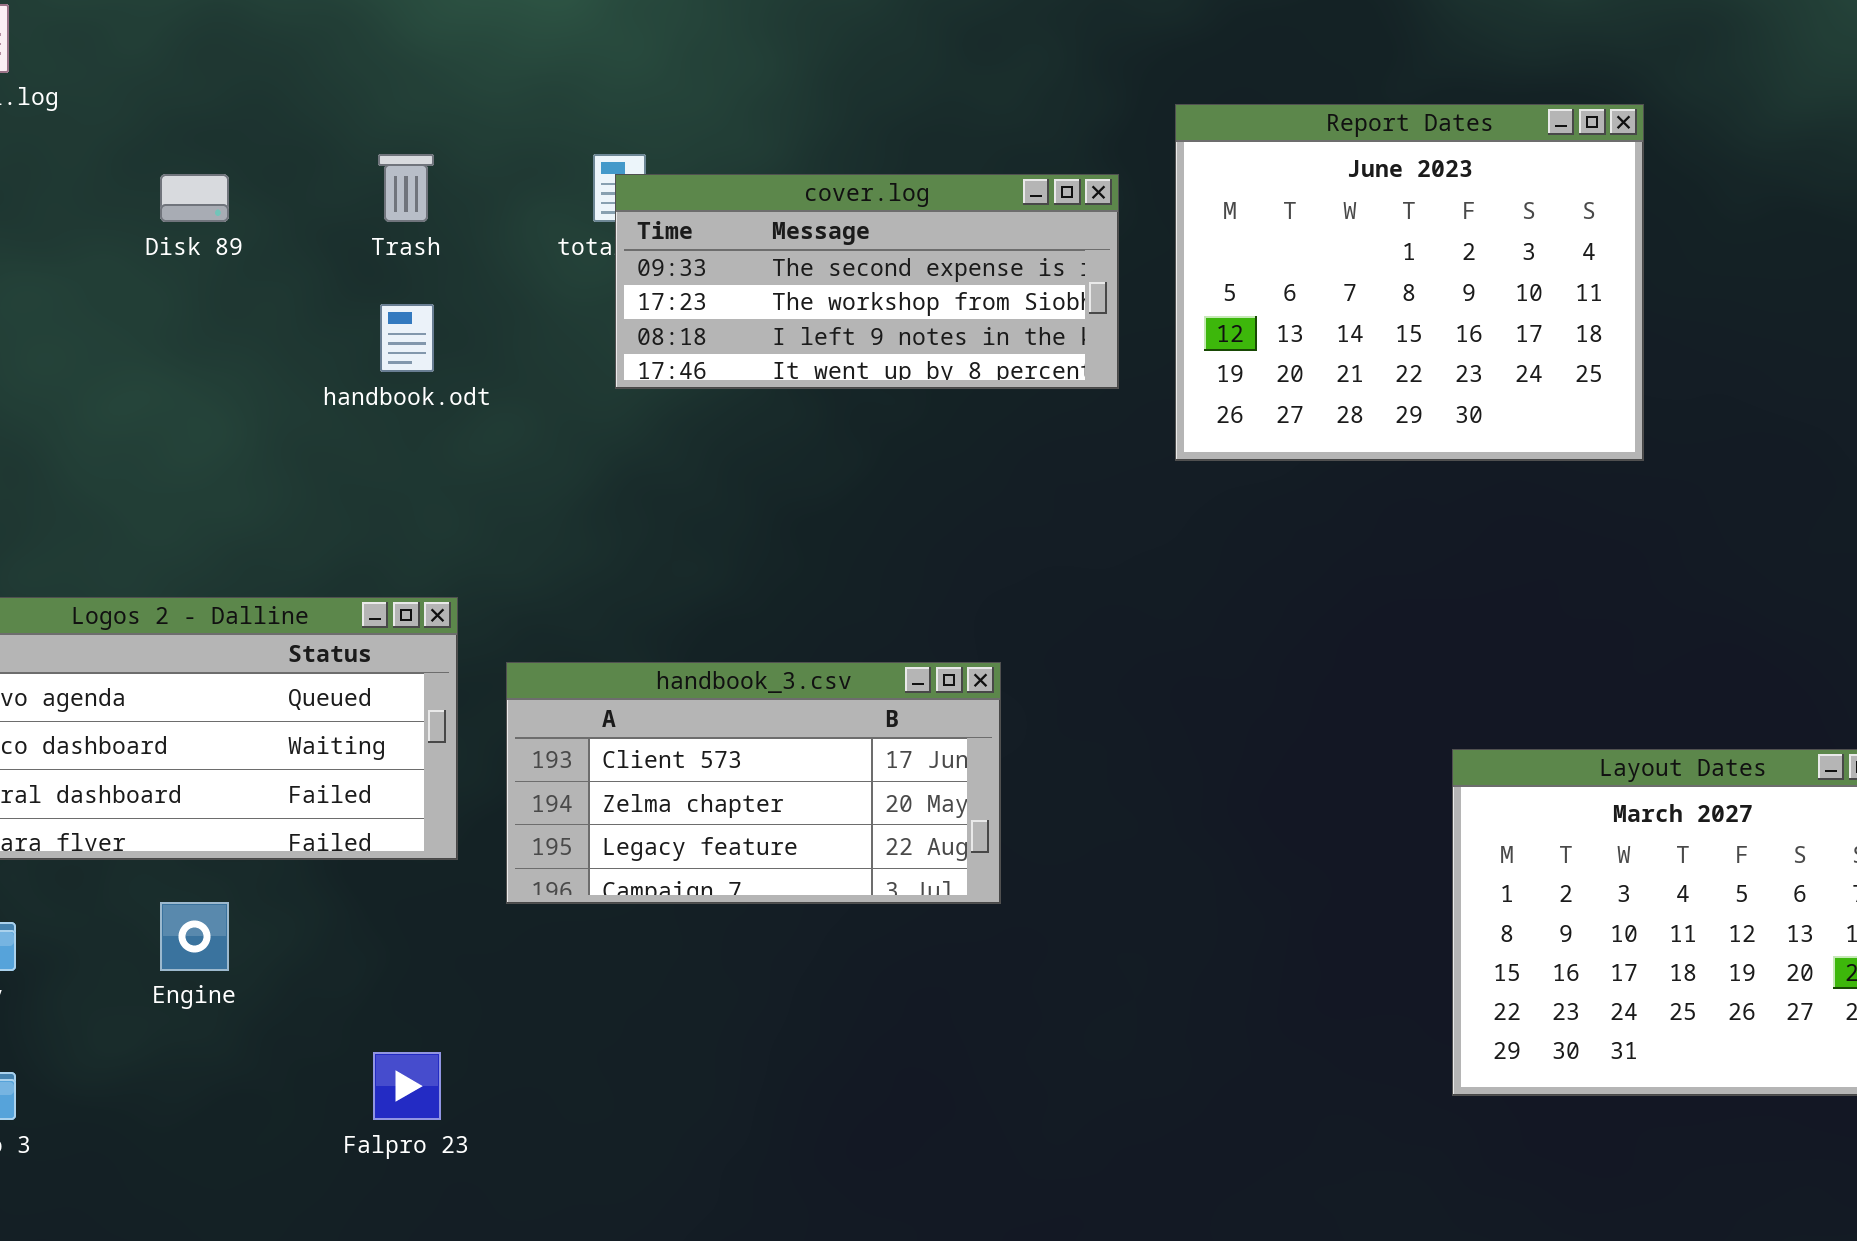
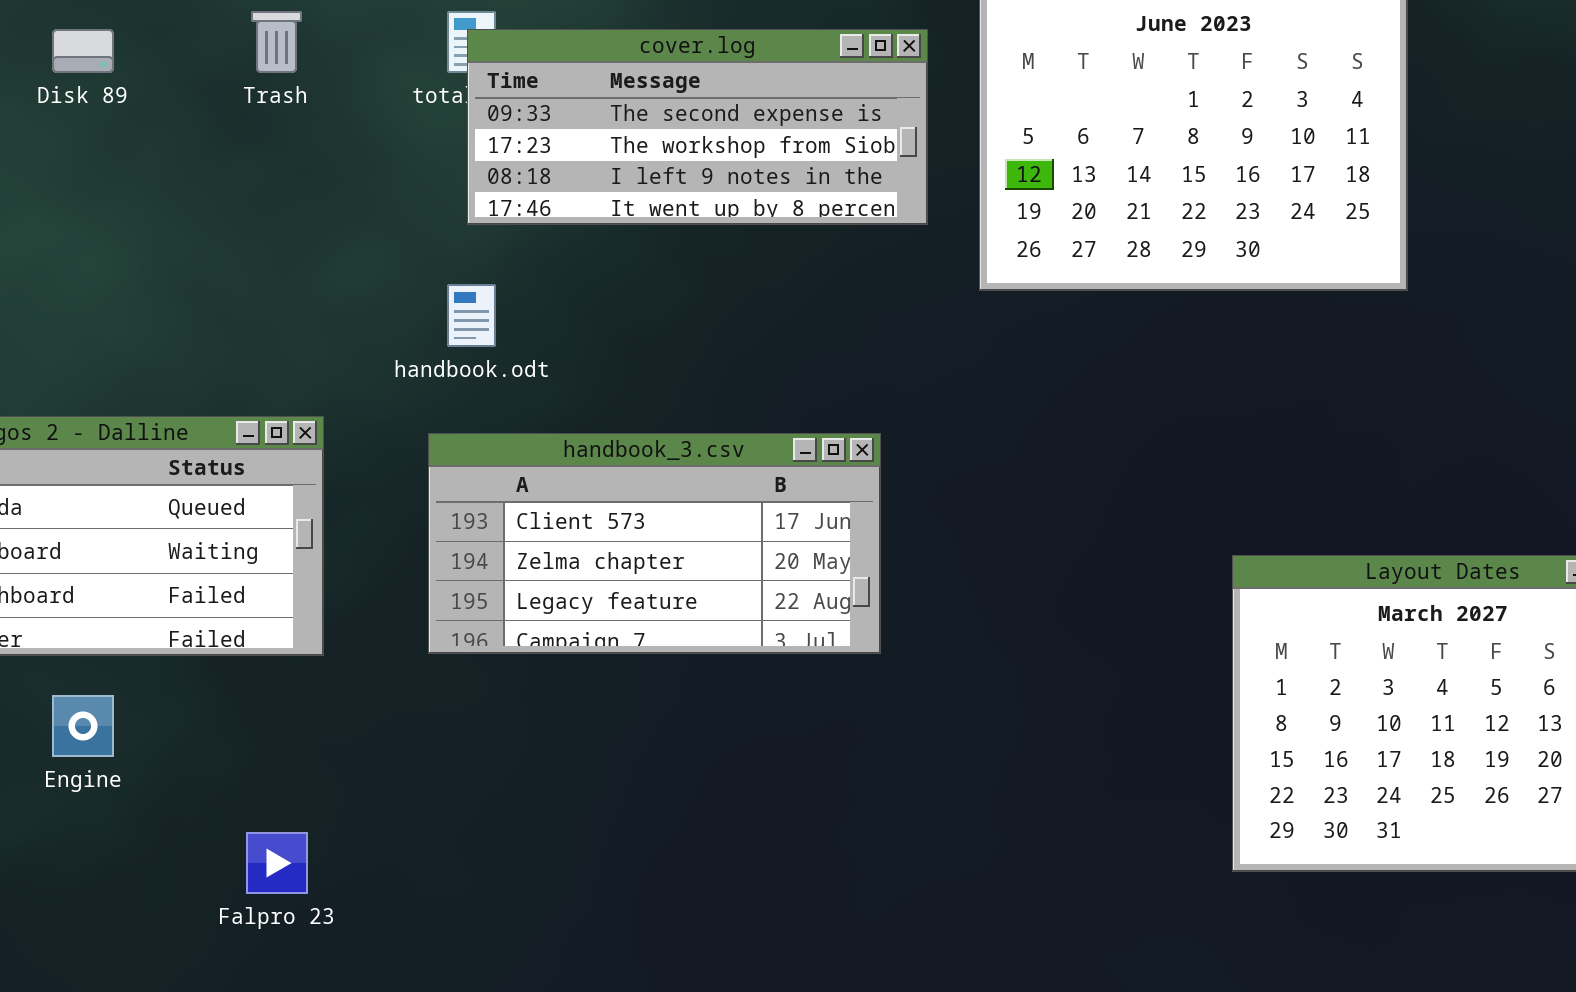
handbook.odt: [380,304,434,372] -> [447,284,496,347], moved
handbook_3.csv: [506,662,1001,904] -> [428,433,881,654], moved

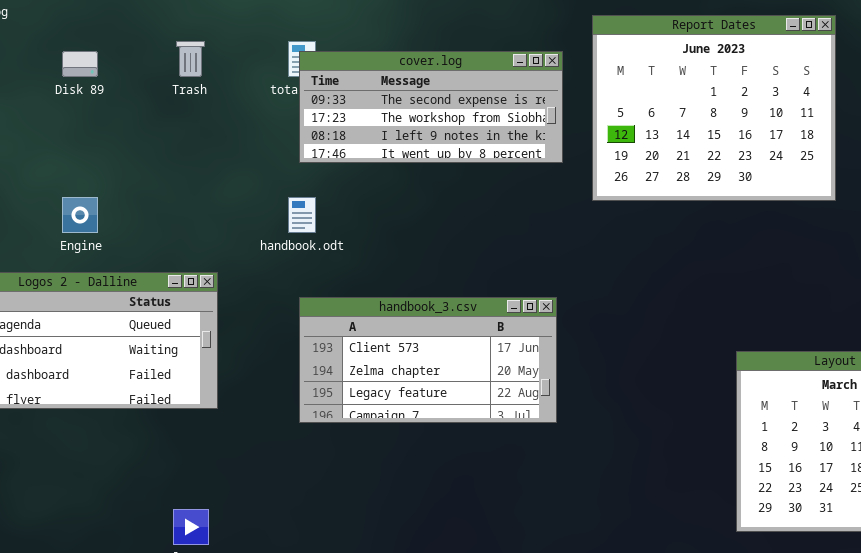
handbook_3.csv: [428,433,881,654] -> [299,297,557,423], moved
Engine: [52,695,114,757] -> [62,197,98,233], moved

